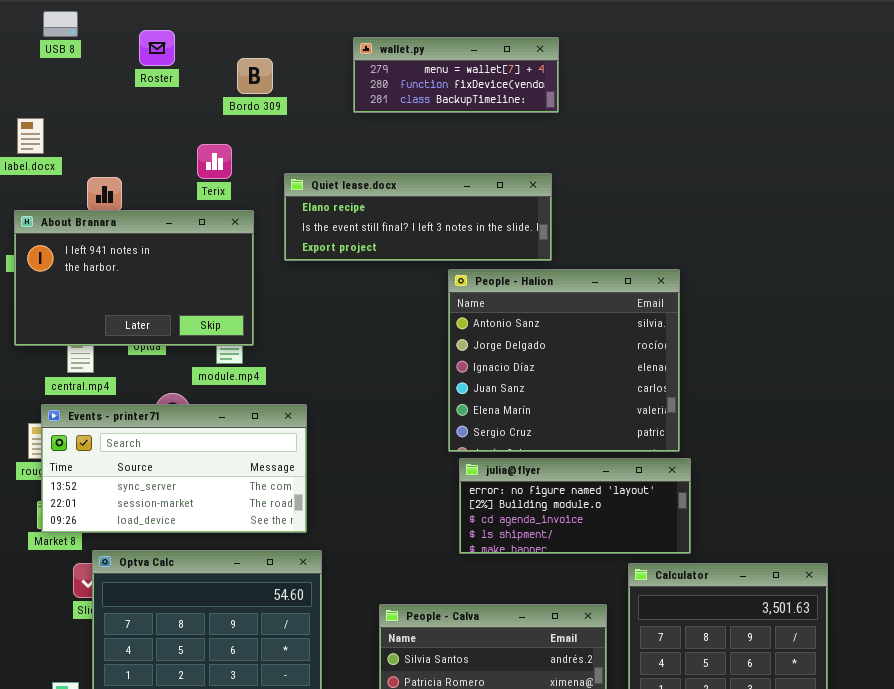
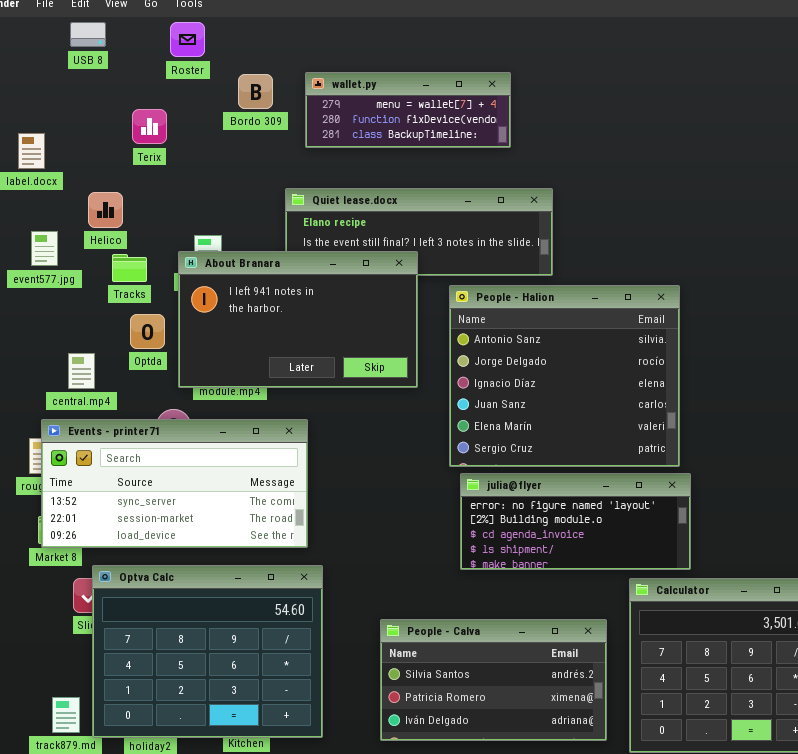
USB 8: [43,11,78,37] -> [70,22,106,47], moved
Roster: [139,30,175,66] -> [170,22,205,57], moved
wallet.py: [353,37,559,113] -> [305,72,511,148], moved
Terix: [197,144,232,179] -> [132,109,167,144], moved
About Branara: [14,210,254,346] -> [178,251,418,388], moved

